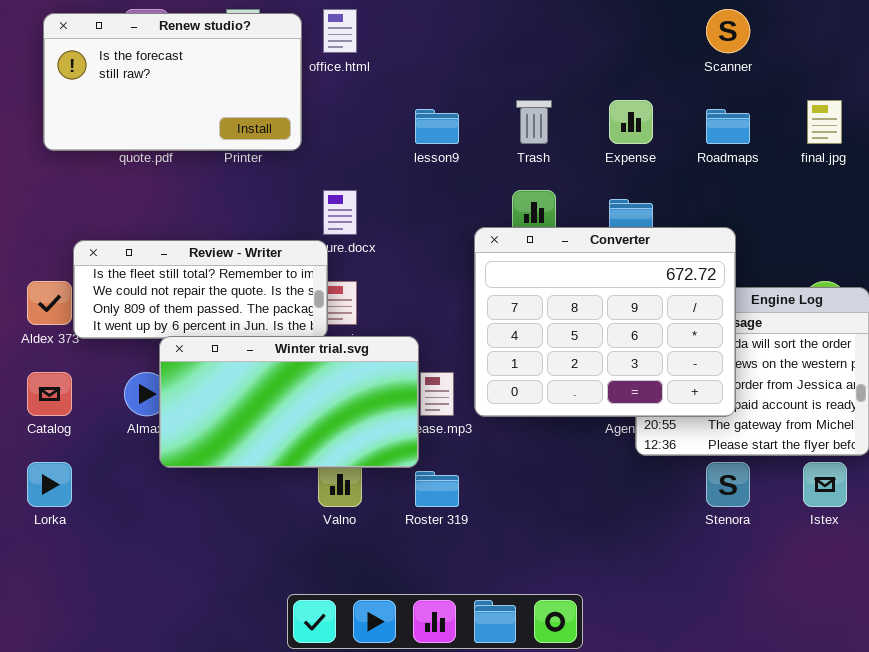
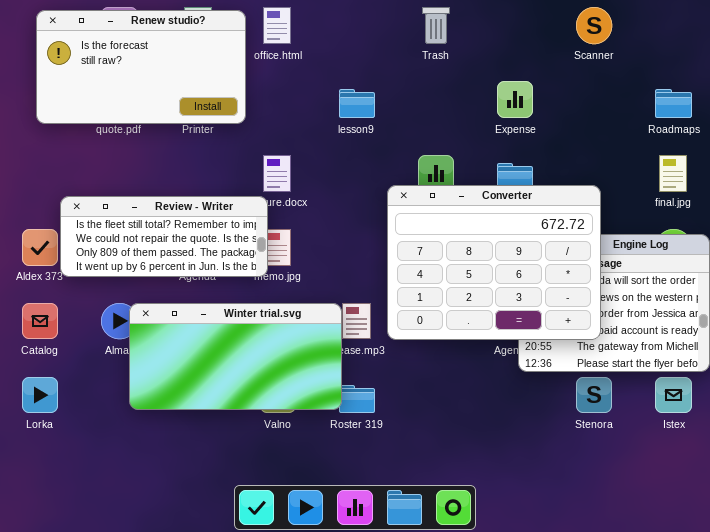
Trash: [516,100,552,144] -> [422,7,450,44], moved
final.jpg: [807,100,842,144] -> [659,155,687,192], moved
Roadmaps: [706,109,750,144] -> [655,89,692,118], moved
Winter trial.svg: [159,336,419,468] -> [129,303,342,410], moved

